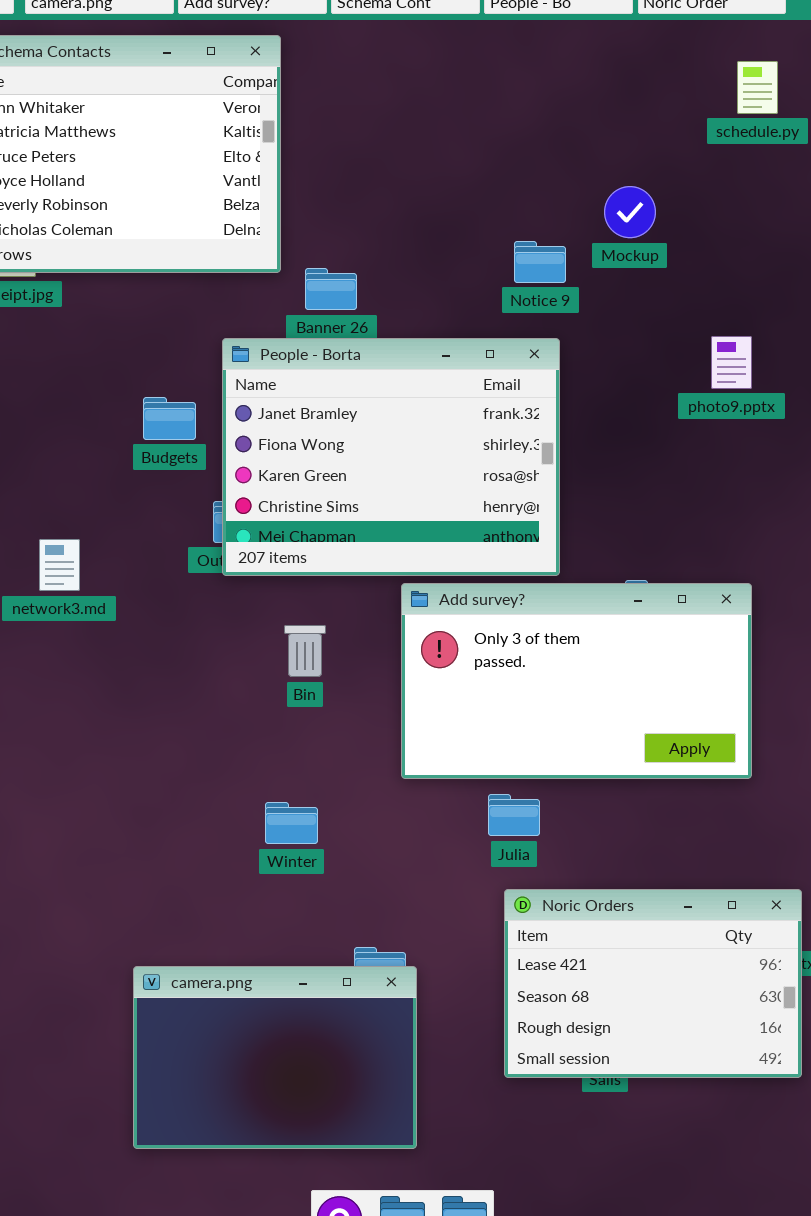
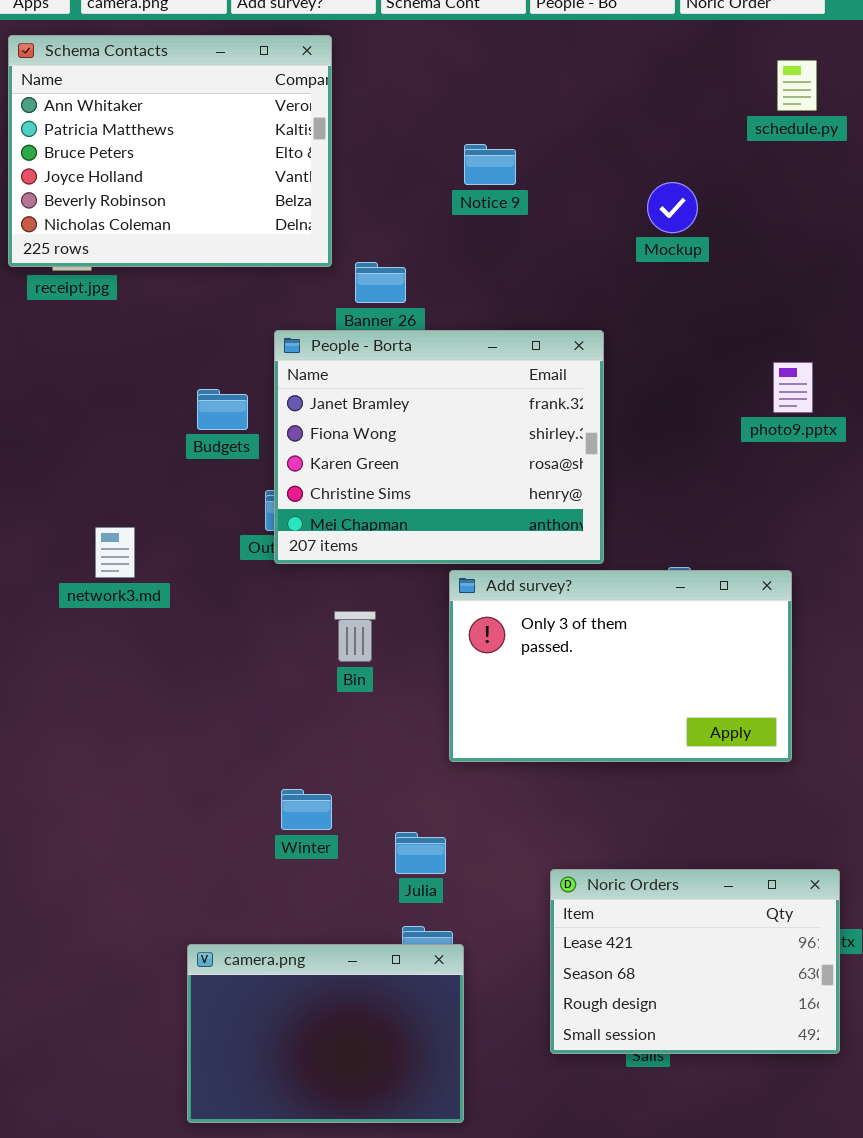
Notice 9: [514,241,566,283] -> [464,144,516,185], moved
photo9.pptx: [711,336,752,389] -> [773,362,813,413], moved
Julia: [488,794,540,836] -> [395,832,446,874], moved
Winter: [265,802,318,844] -> [281,789,332,830], moved

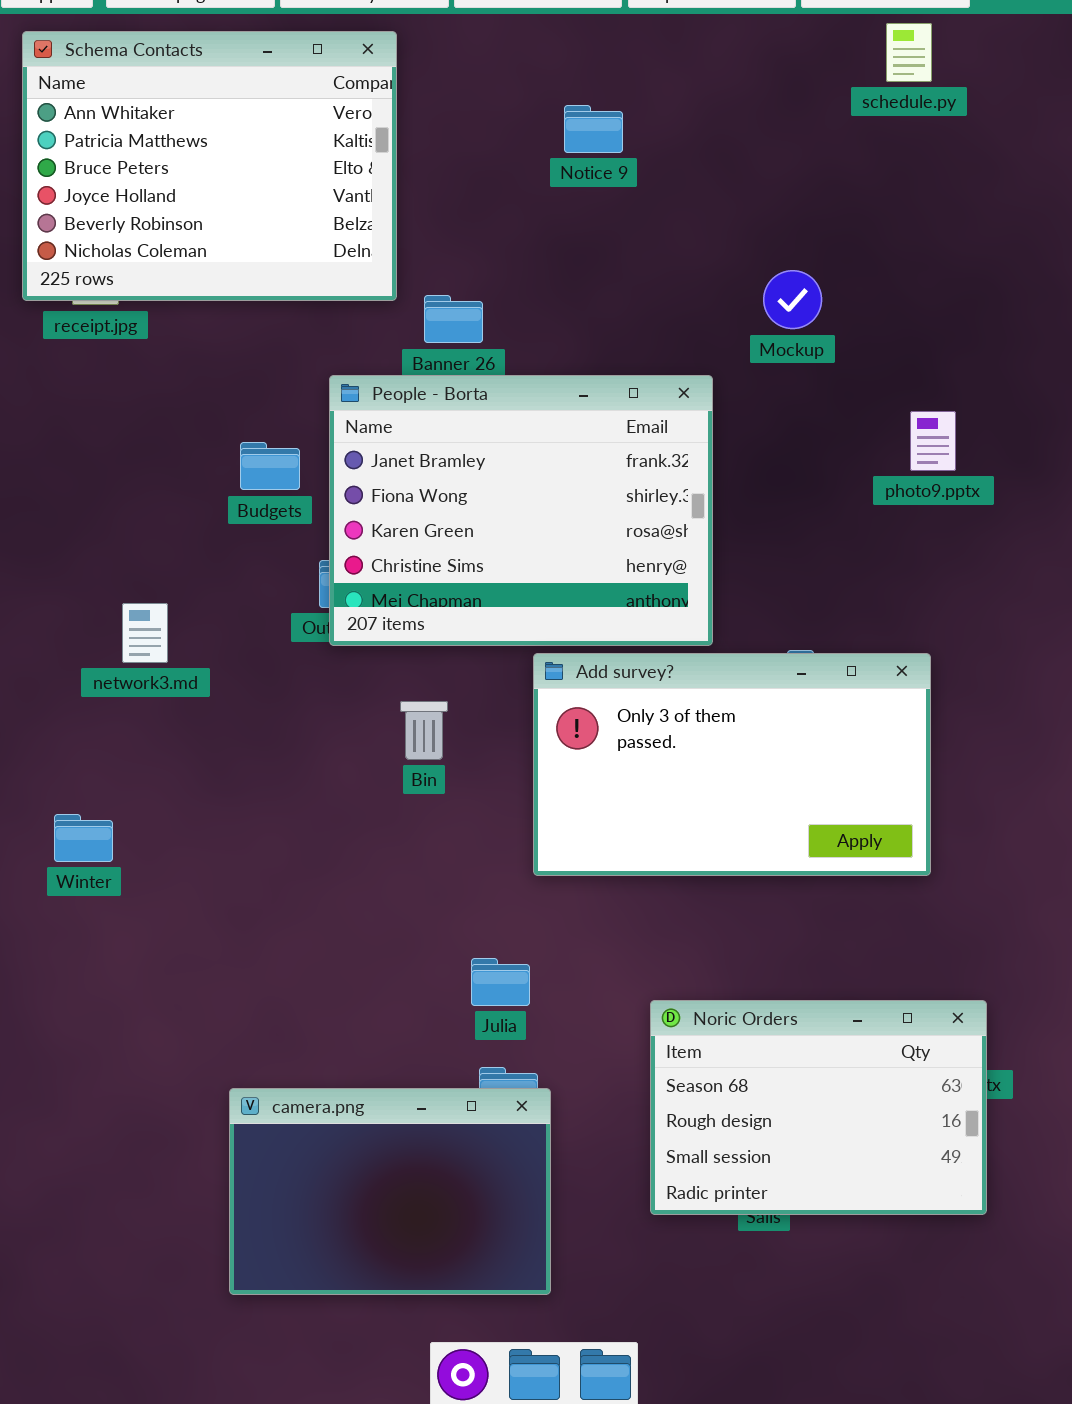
schedule.py: [777,60,817,111] -> [886,23,932,82], moved
Notice 9: [464,144,516,185] -> [564,105,623,153], moved
Mockup: [647,182,698,233] -> [763,270,822,329], moved
Winter: [281,789,332,830] -> [54,814,113,862], moved
Noric Orders: [550,869,840,1054] -> [650,1000,987,1215], scrolled down 1 row

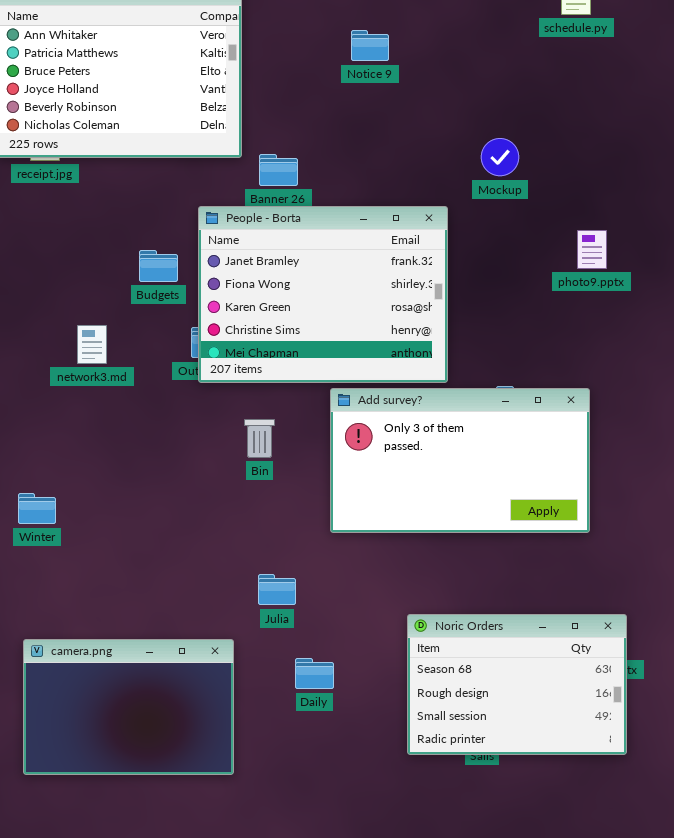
network3.md: [122,603,168,663] -> [77,325,107,364], moved
Julia: [471,958,530,1006] -> [258,574,296,605], moved
camera.png: [229,1088,551,1295] -> [23,639,234,775], moved

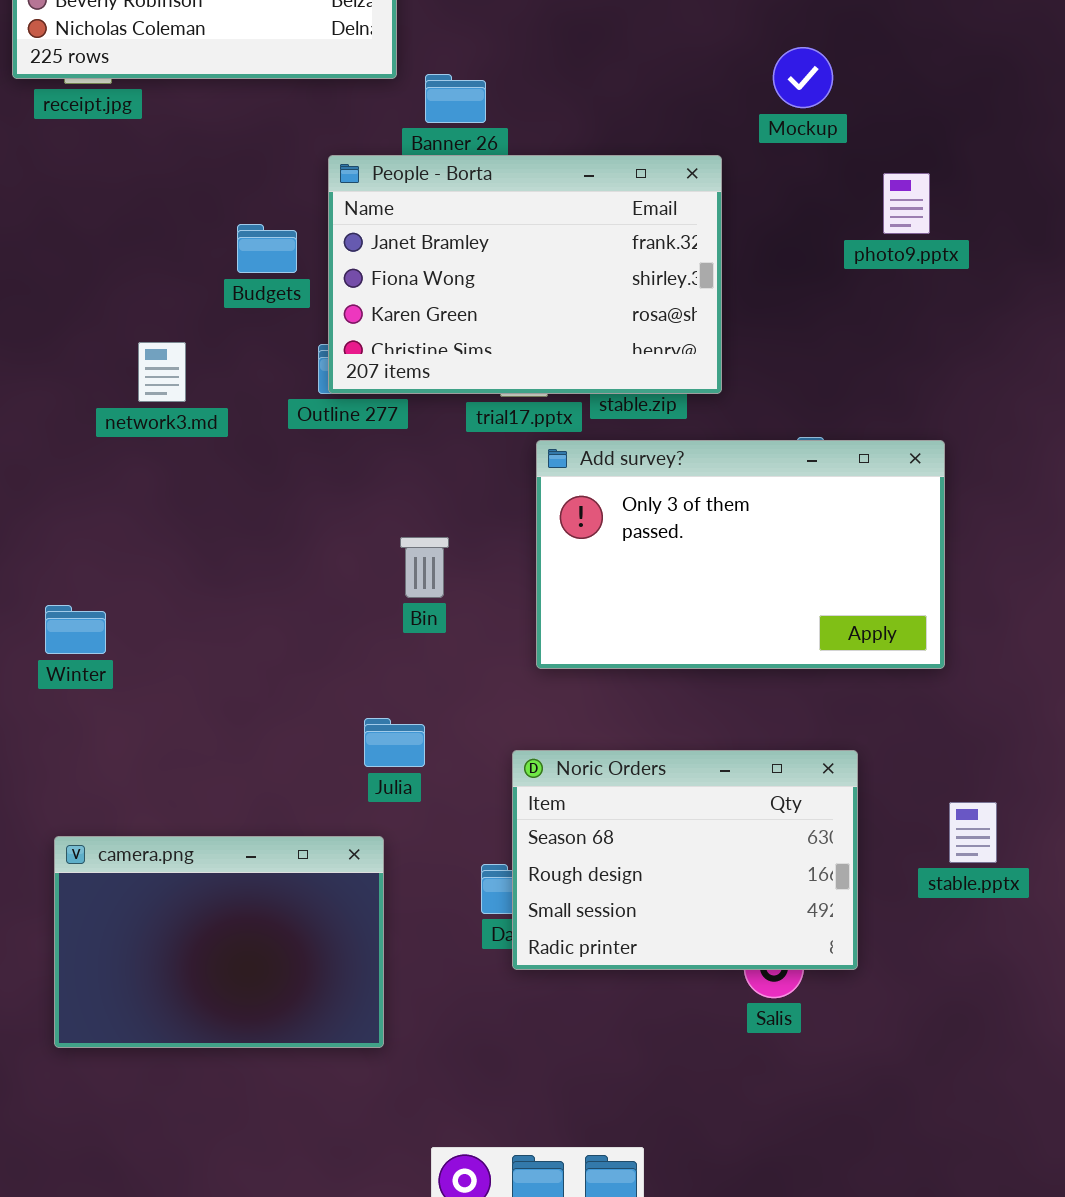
People - Borta: [198,206,448,383] -> [328,155,722,394], resized
photo9.pptx: [577,230,607,269] -> [883,173,930,234], moved
Bin: [244,419,275,458] -> [400,537,449,598], moved
Julia: [258,574,296,605] -> [364,718,425,767], moved
Noric Orders: [407,614,627,755] -> [512,750,858,970], moved

